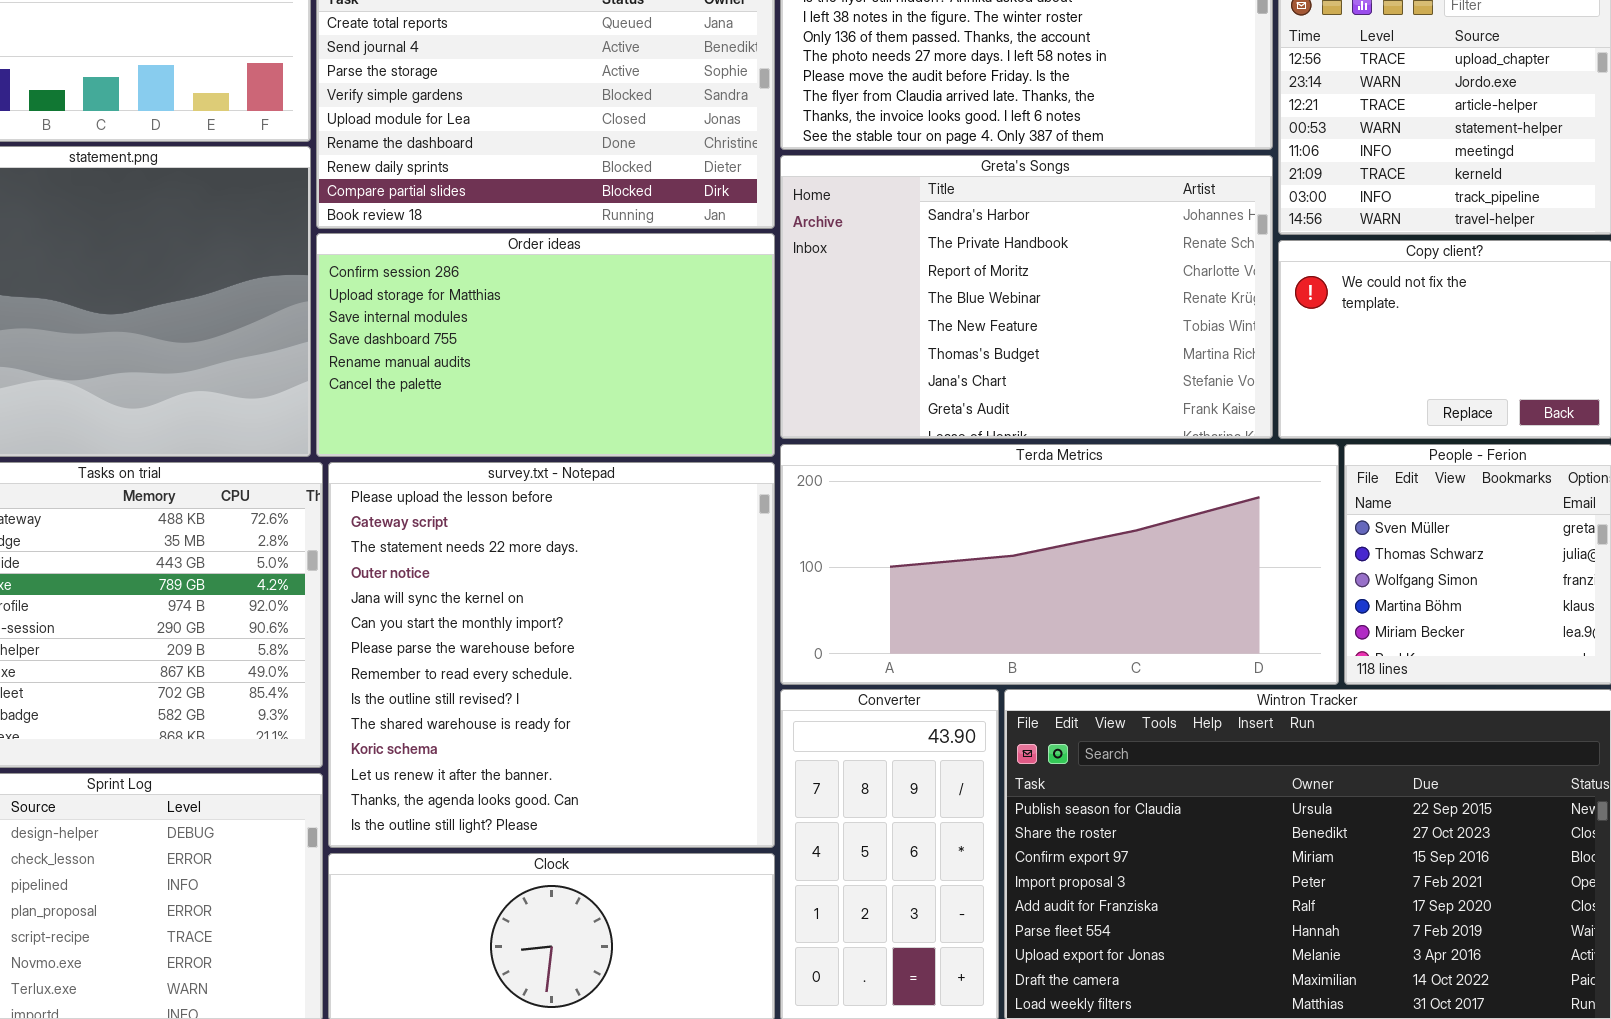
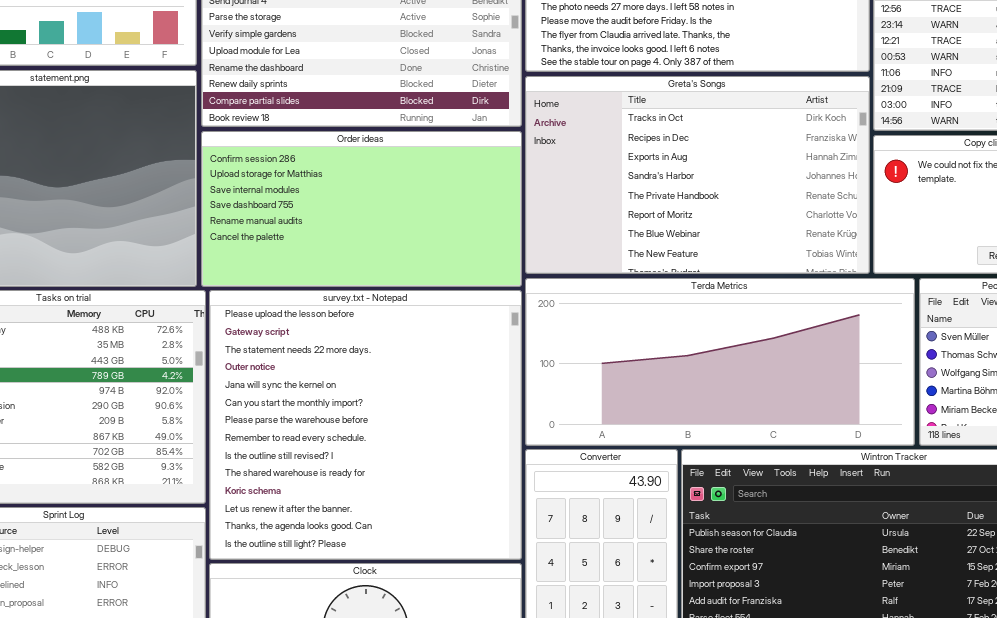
Greta's Songs: [780,155,1273,439] -> [525,76,870,274], scrolled up 3 rows

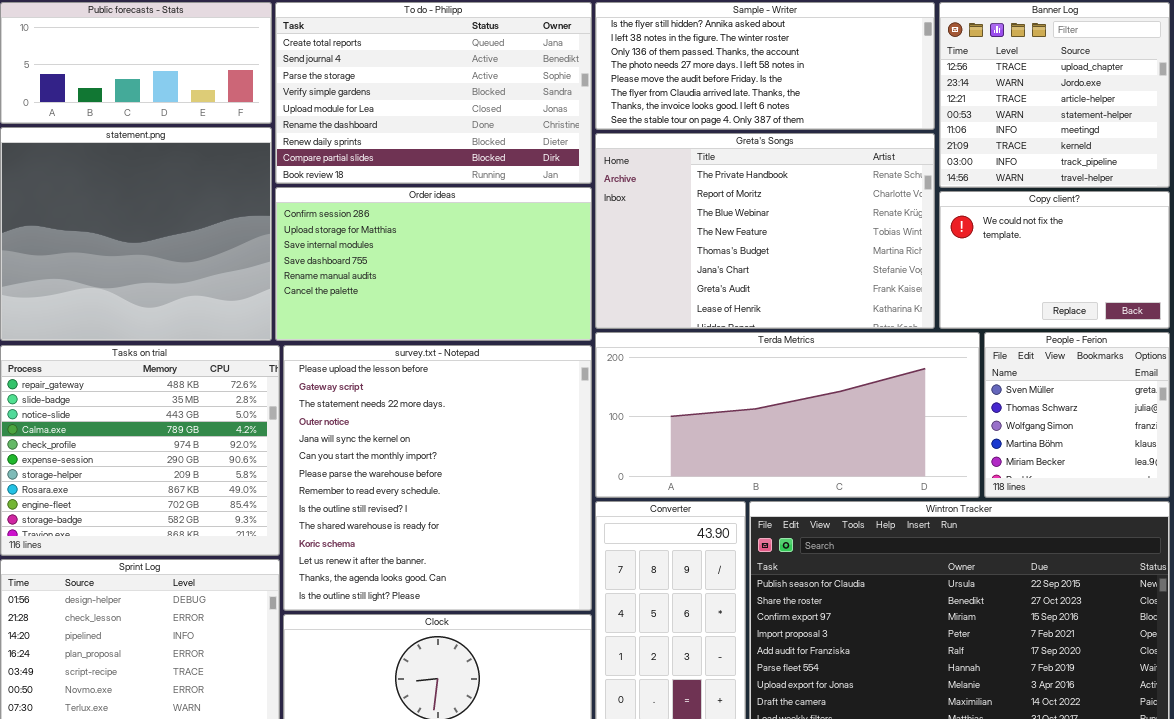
Greta's Songs: [525,76,870,274] -> [595,133,935,329], scrolled down 4 rows

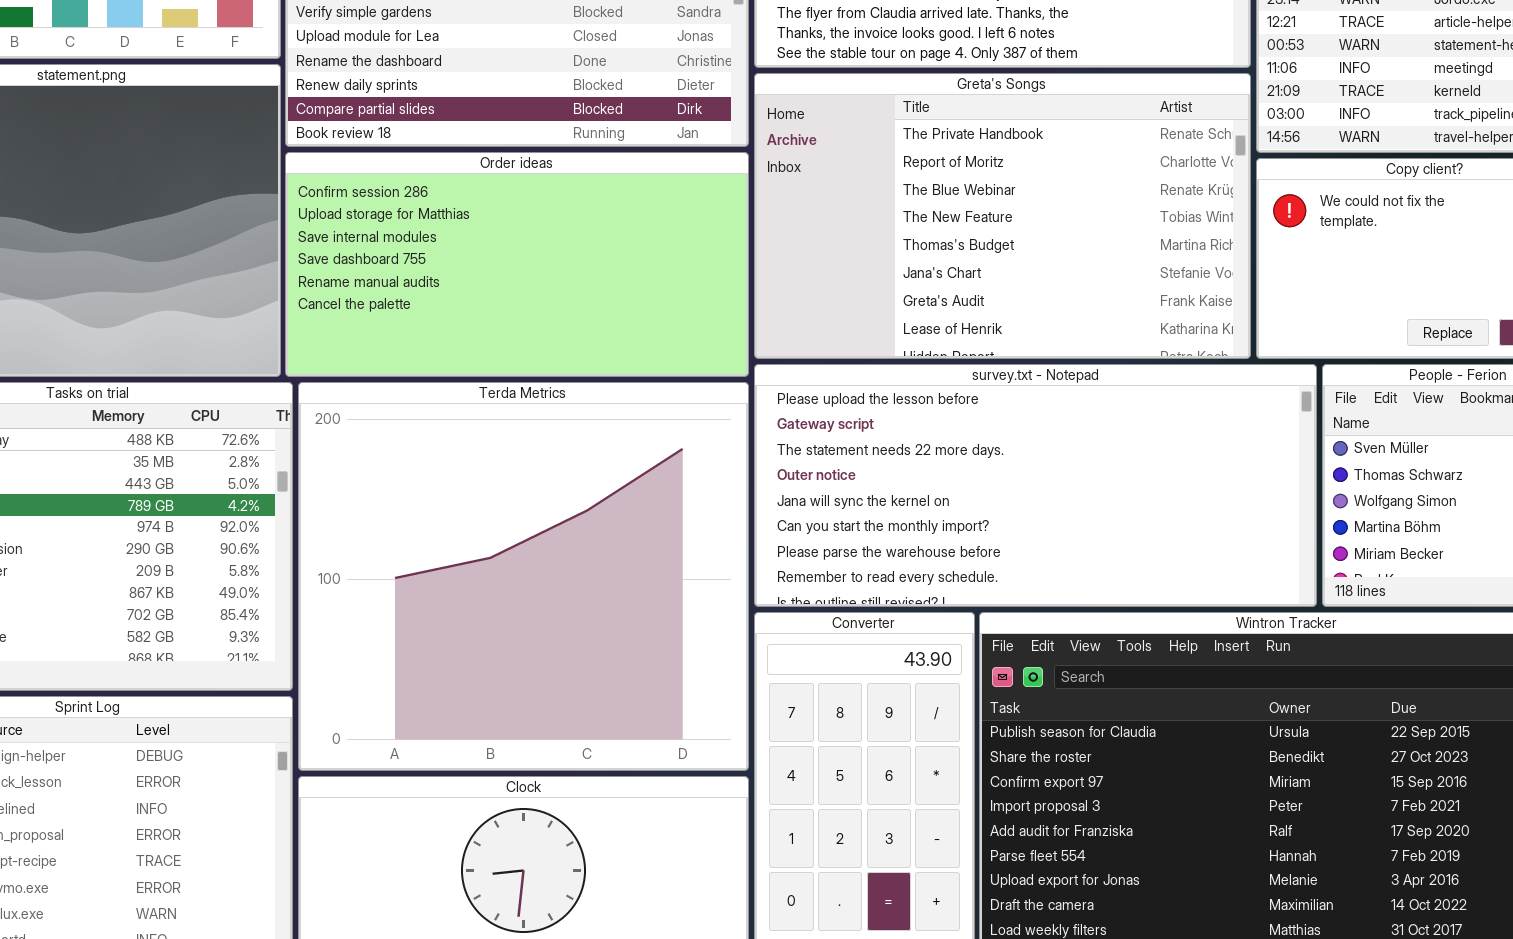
Terda Metrics: [595,332,980,498] -> [298,382,749,771], moved, resized
survey.txt - Notepad: [283,345,592,611] -> [754,364,1317,607], moved, resized

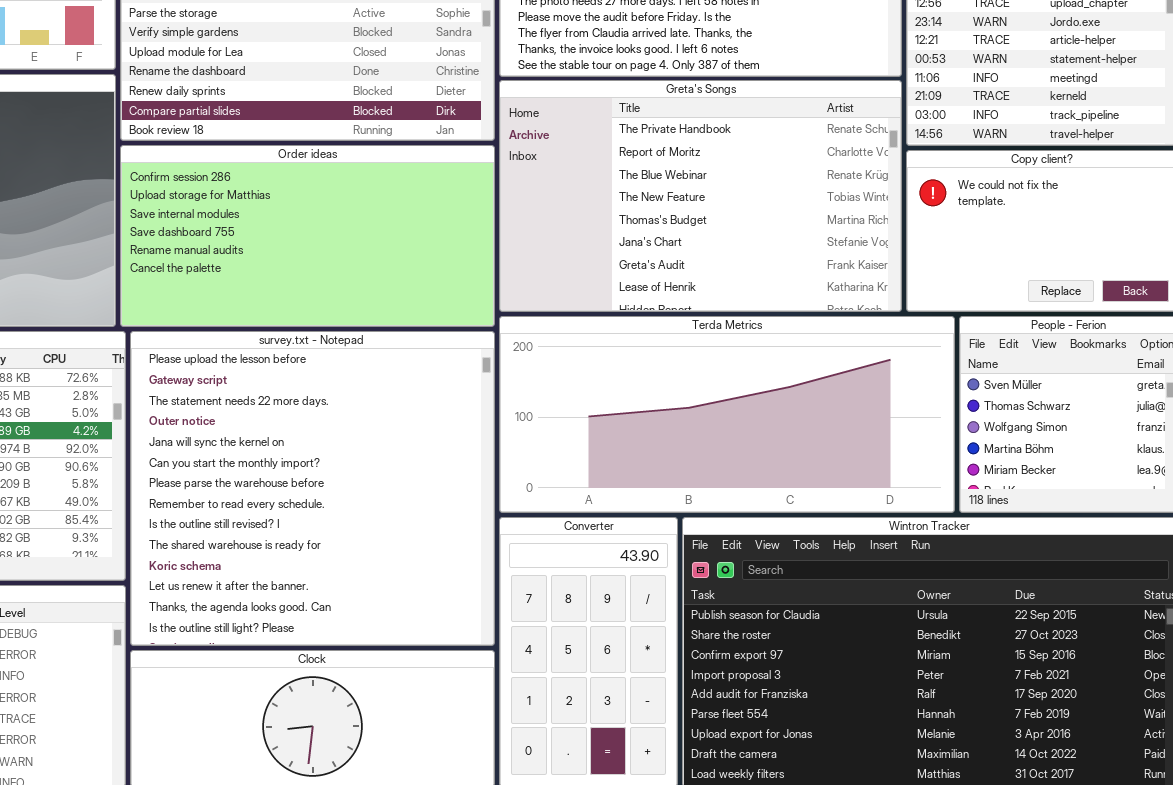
survey.txt - Notepad: [754,364,1317,607] -> [130,331,495,646], moved, resized
Terda Metrics: [298,382,749,771] -> [499,316,955,513], moved, resized

